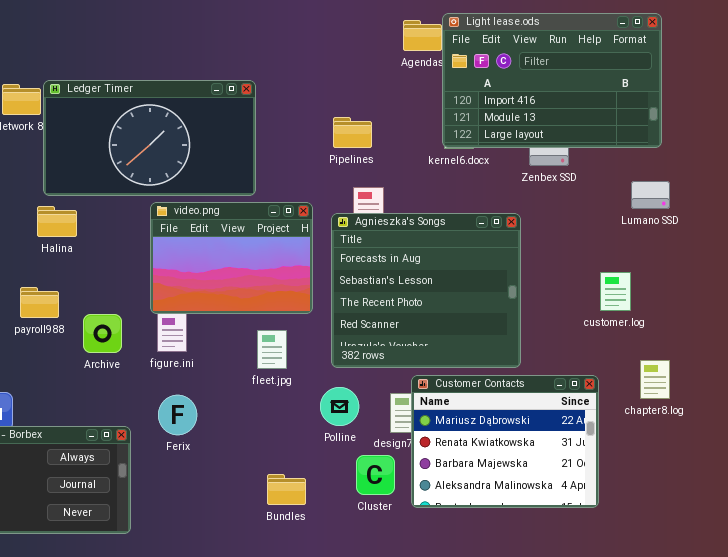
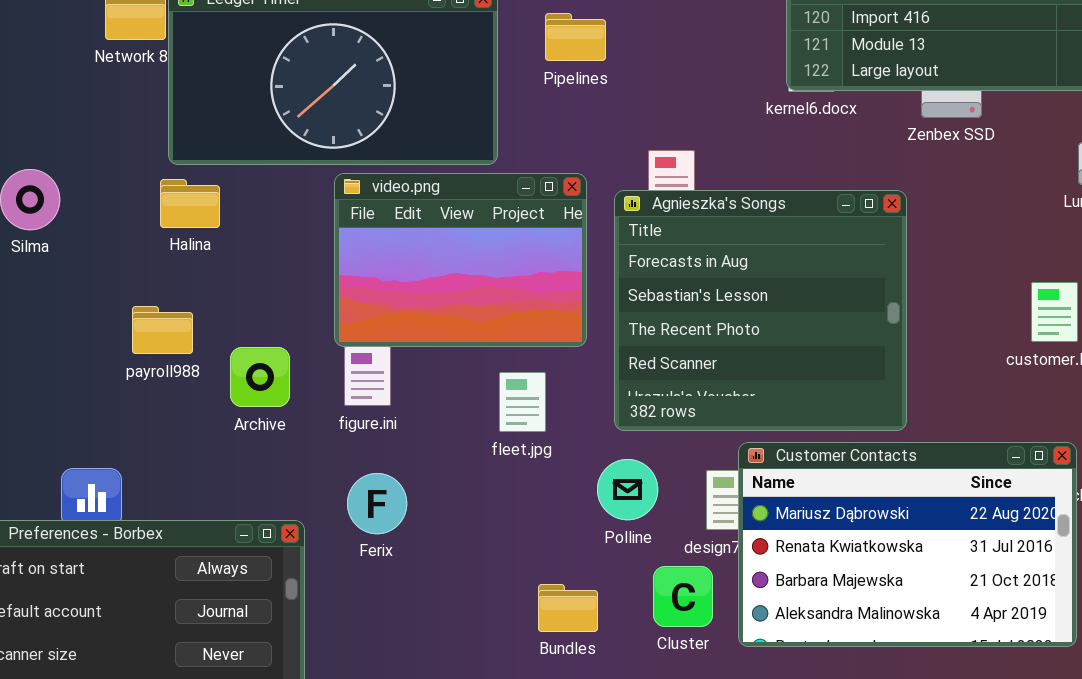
Pipelines: [333,117,372,148] -> [545,13,606,61], moved
Customer Contacts: [411,375,599,508] -> [738,442,1077,647], resized
Bundles: [267,474,306,505] -> [538,584,598,632], moved

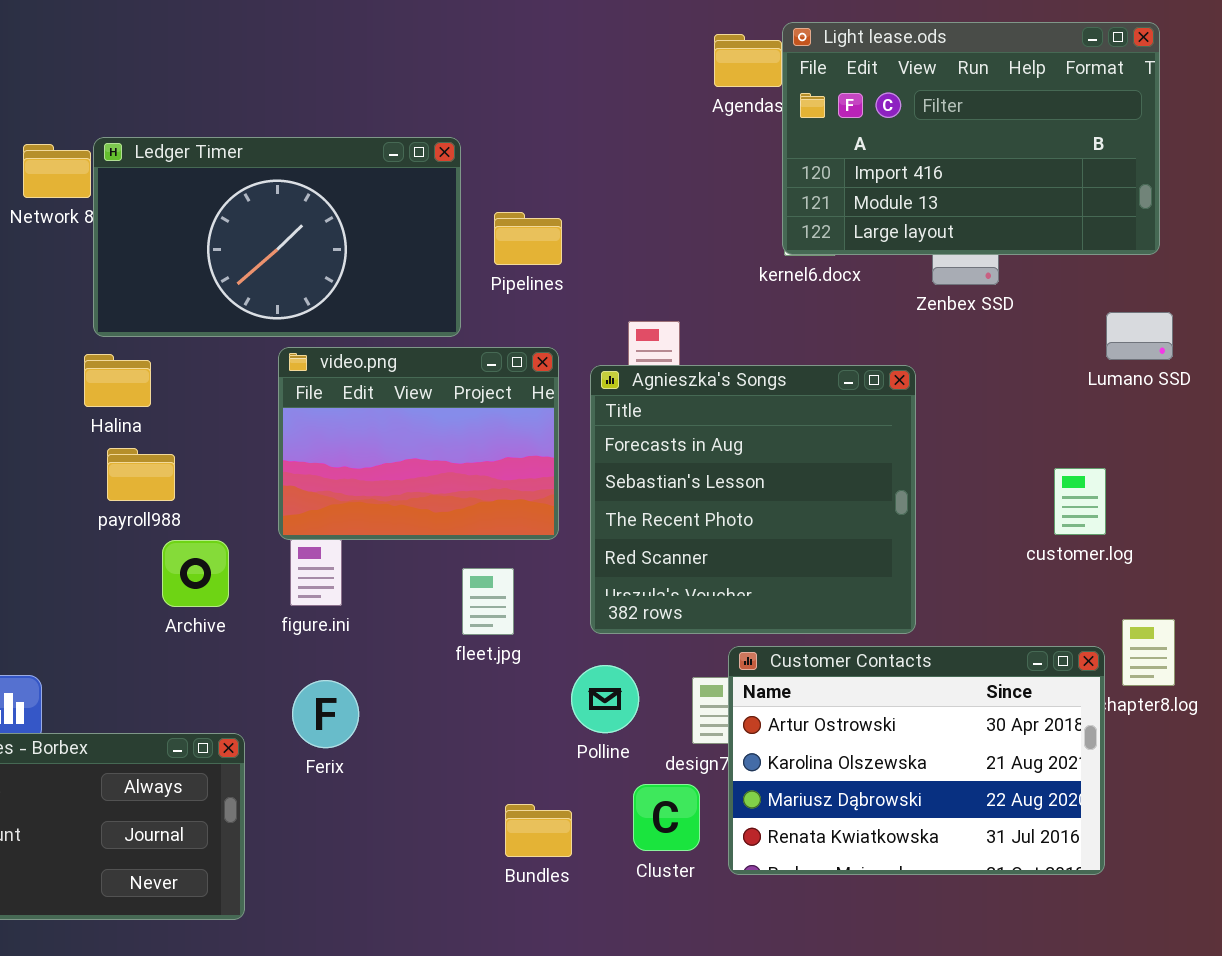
Pipelines: [545,13,606,61] -> [494,212,562,265], moved
payroll988: [132,306,193,354] -> [107,448,175,501], moved
Customer Contacts: [738,442,1077,647] -> [728,646,1105,875], scrolled up 2 rows

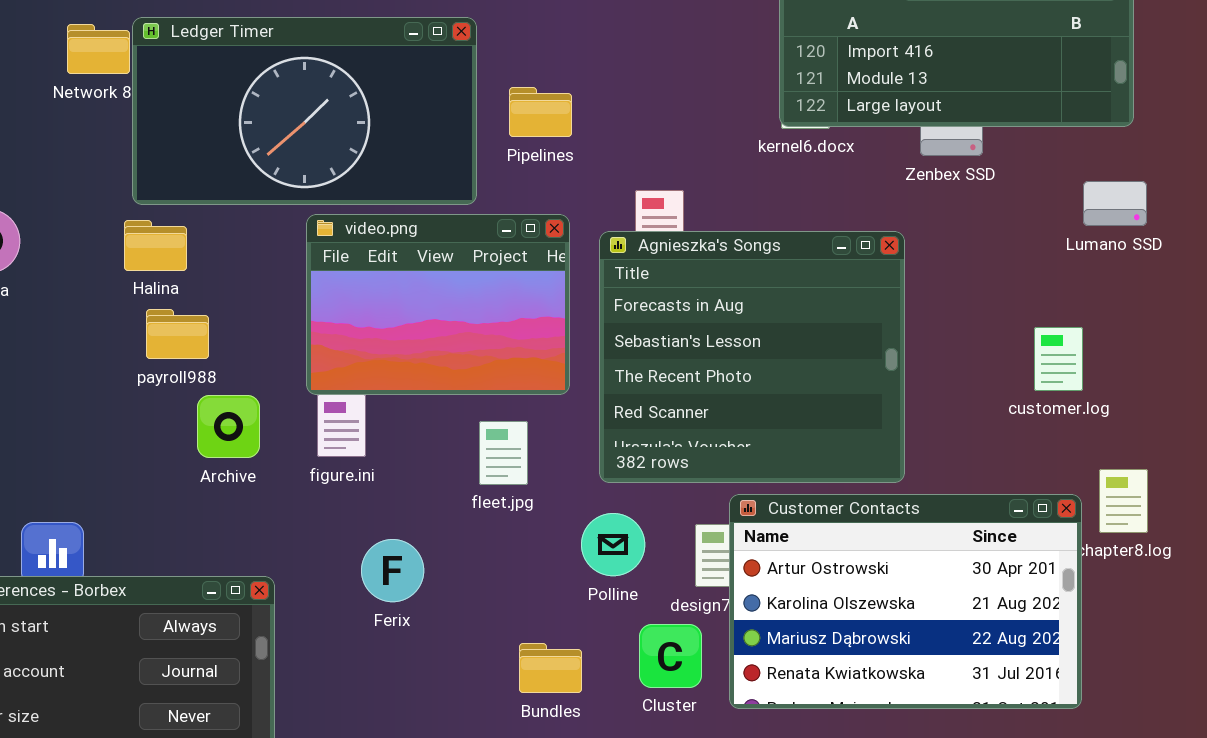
Ferix: [292,680,359,748] -> [361,539,424,602], moved

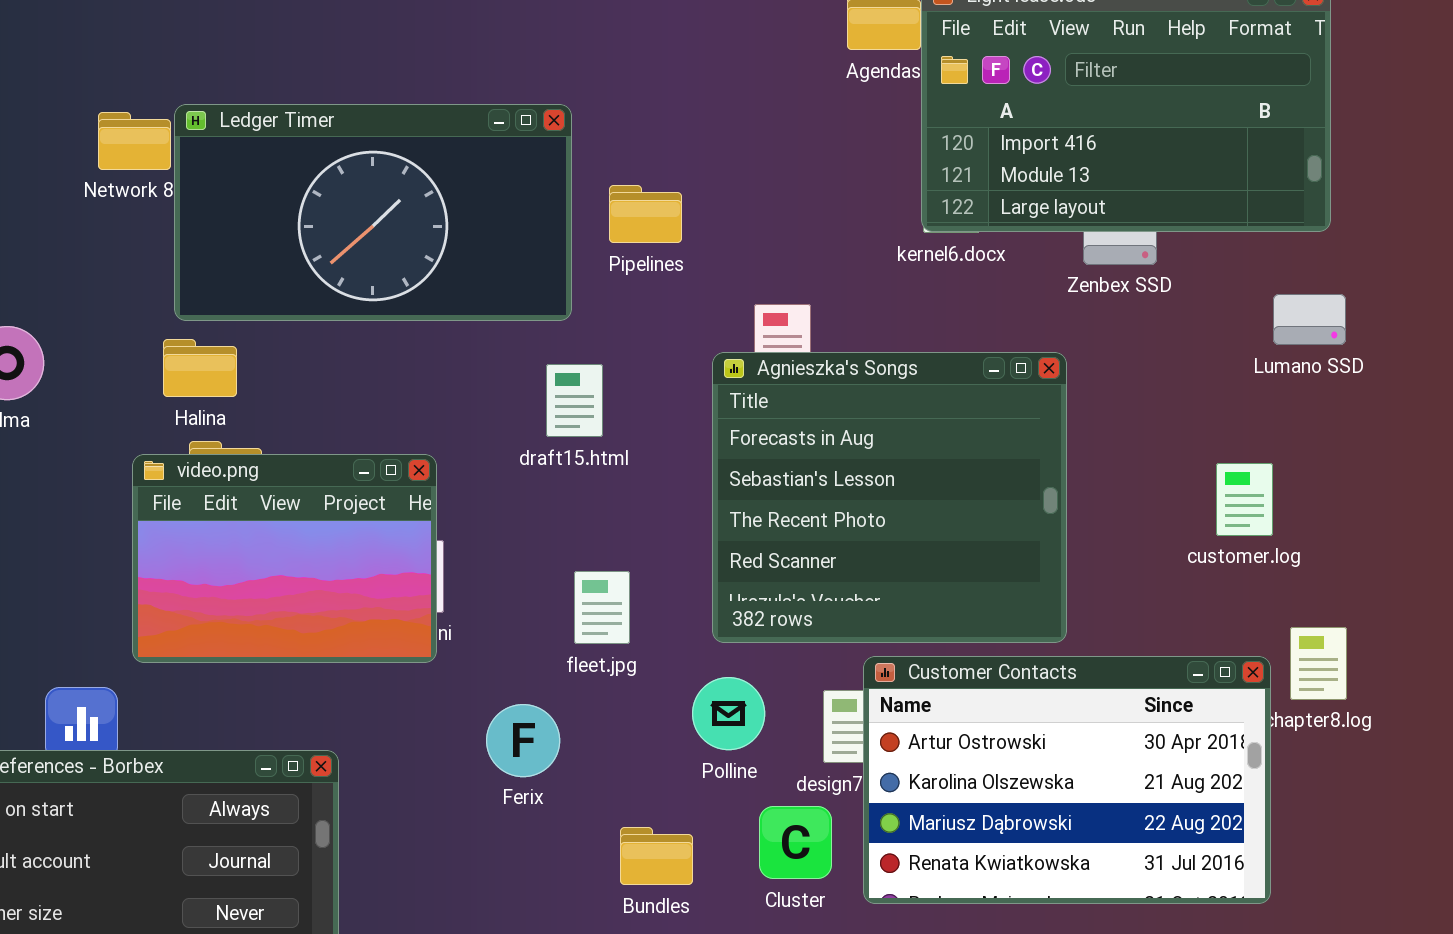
video.png: [306,214,570,395] -> [132,454,437,663], moved
Ferix: [361,539,424,602] -> [486,704,560,777], moved

